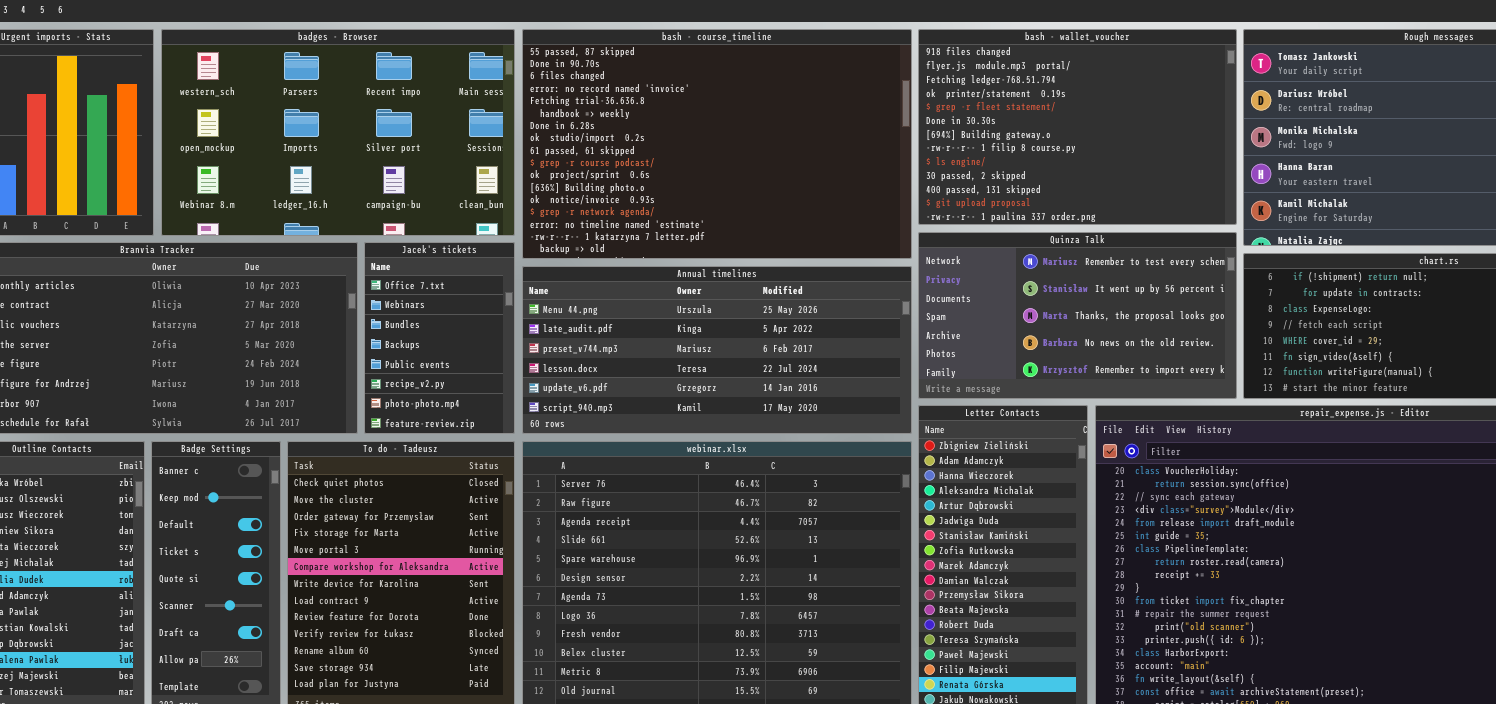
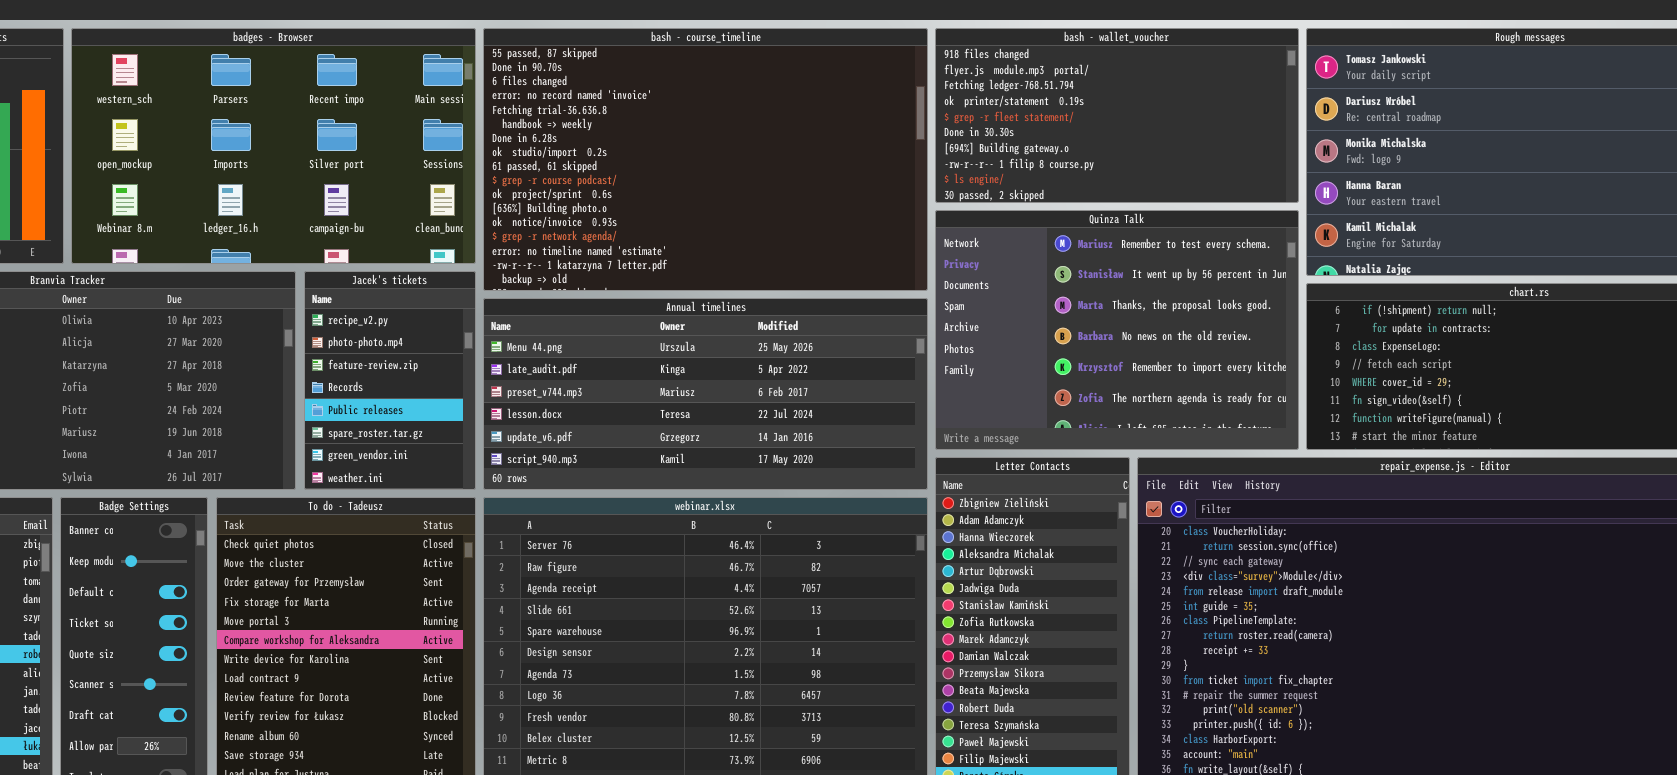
bash - wallet_voucher: [918,29,1237,225] -> [935,28,1299,203], resized
Quinza Talk: [918,232,1237,399] -> [935,210,1299,450], resized
Jacek's tickets: [364,242,515,434] -> [304,271,476,490], scrolled down 5 rows

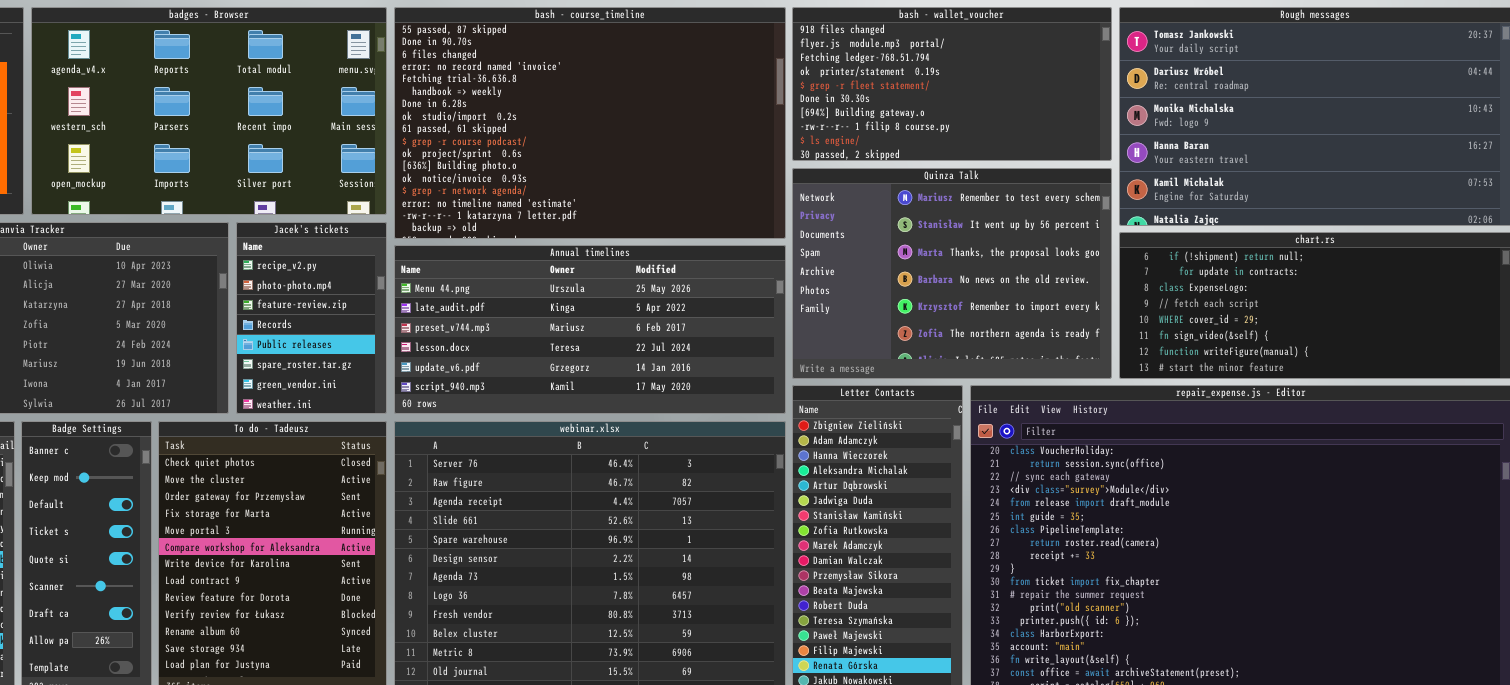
badges - Browser: [71,28,476,264] -> [31,7,387,215], scrolled up 1 row

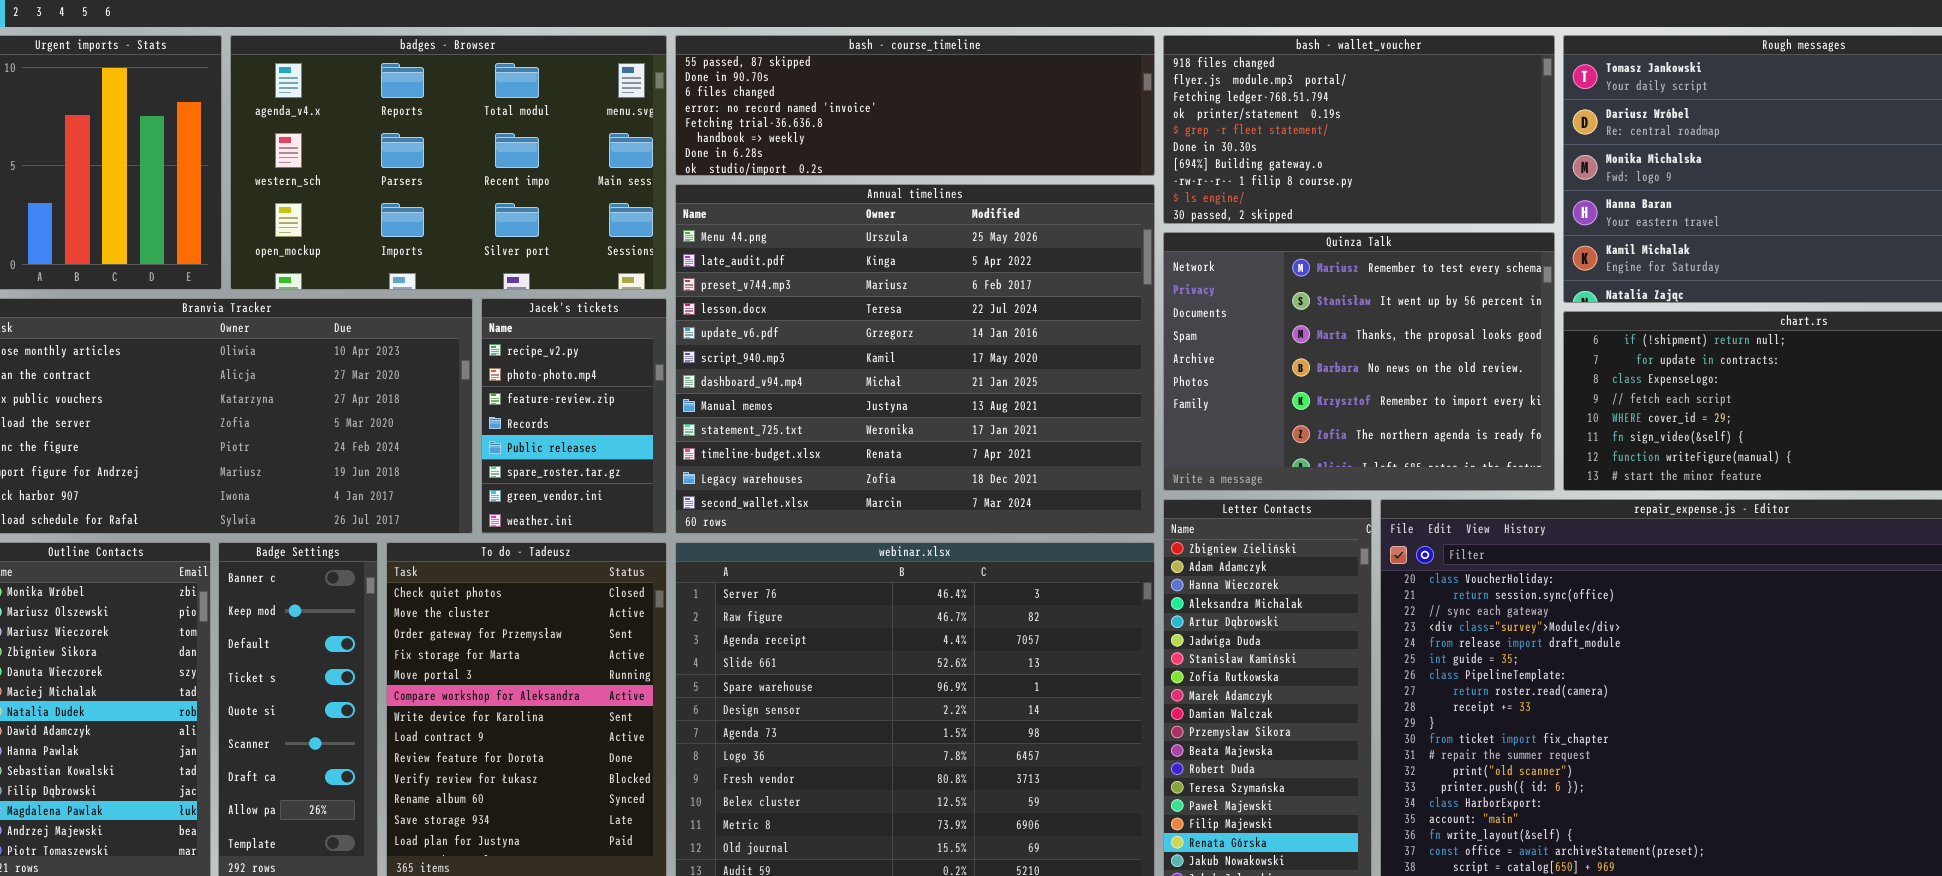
bash - course_timeline: [394,7,786,239] -> [675,35,1155,176], resized
Annual timelines: [394,245,786,414] -> [675,184,1155,534], resized

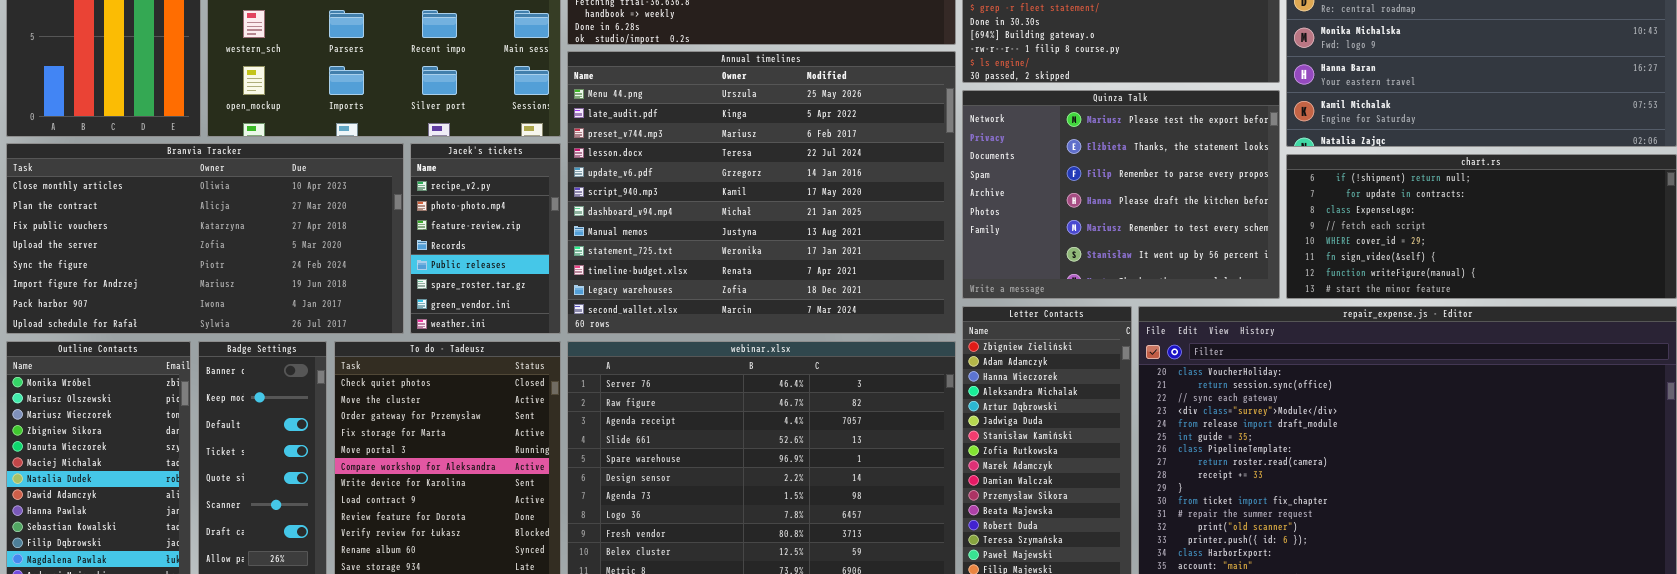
Quinza Talk: [1163,232,1555,491] -> [962,90,1280,299], scrolled up 4 rows

